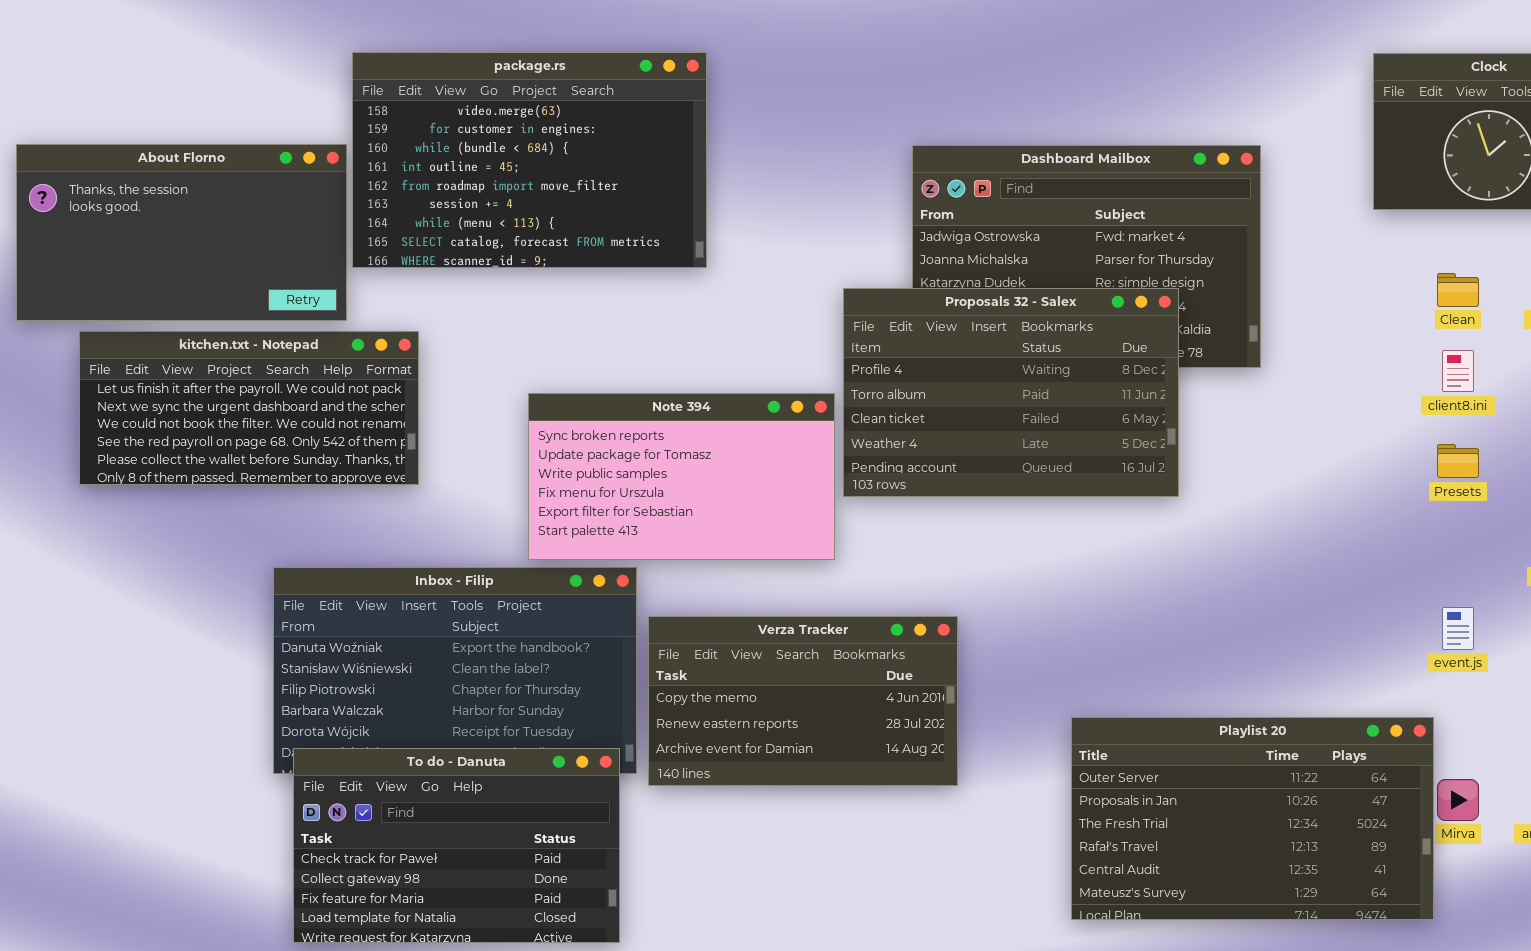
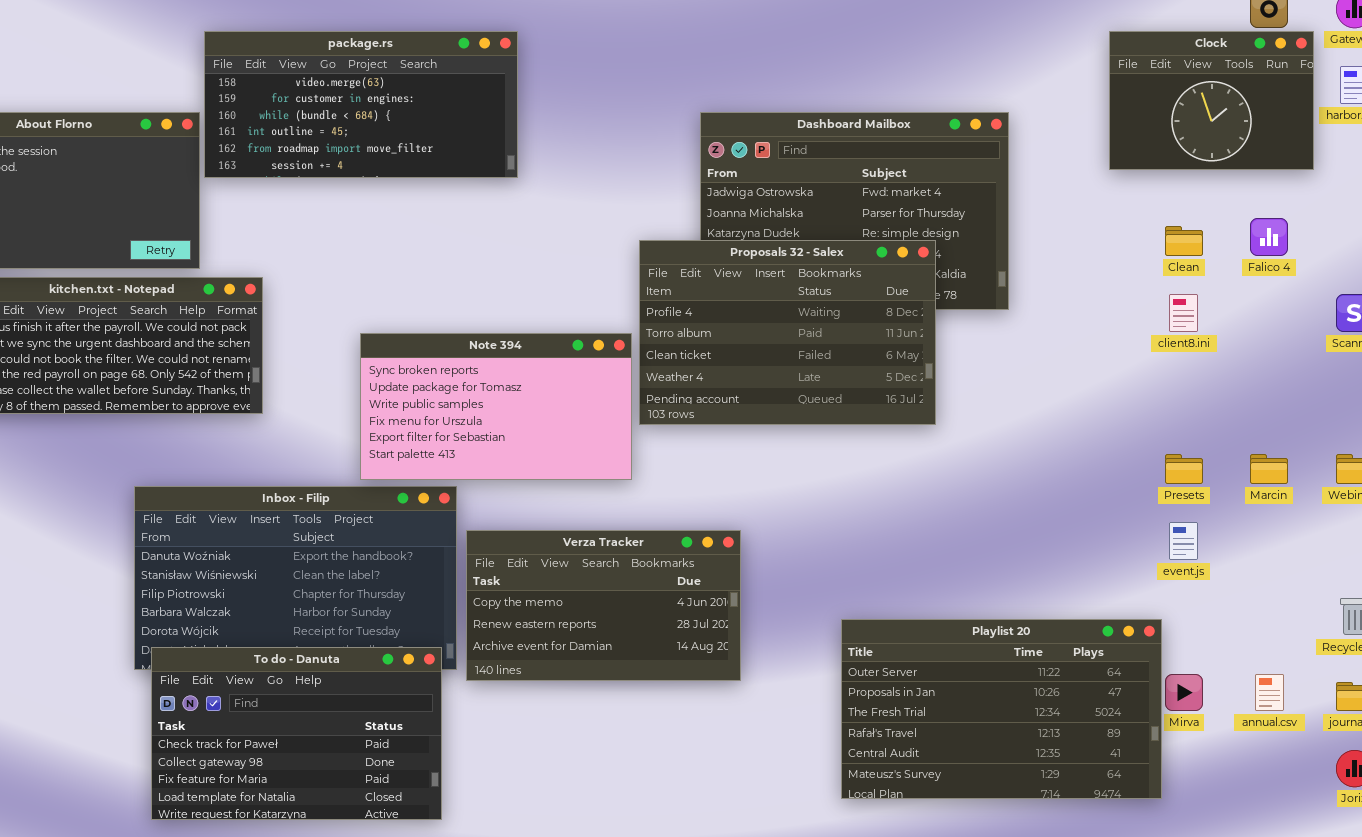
package.rs: [352,52,707,268] -> [204,31,518,178], resized
Presets: [1437,444,1479,478] -> [1165,454,1203,484], moved

